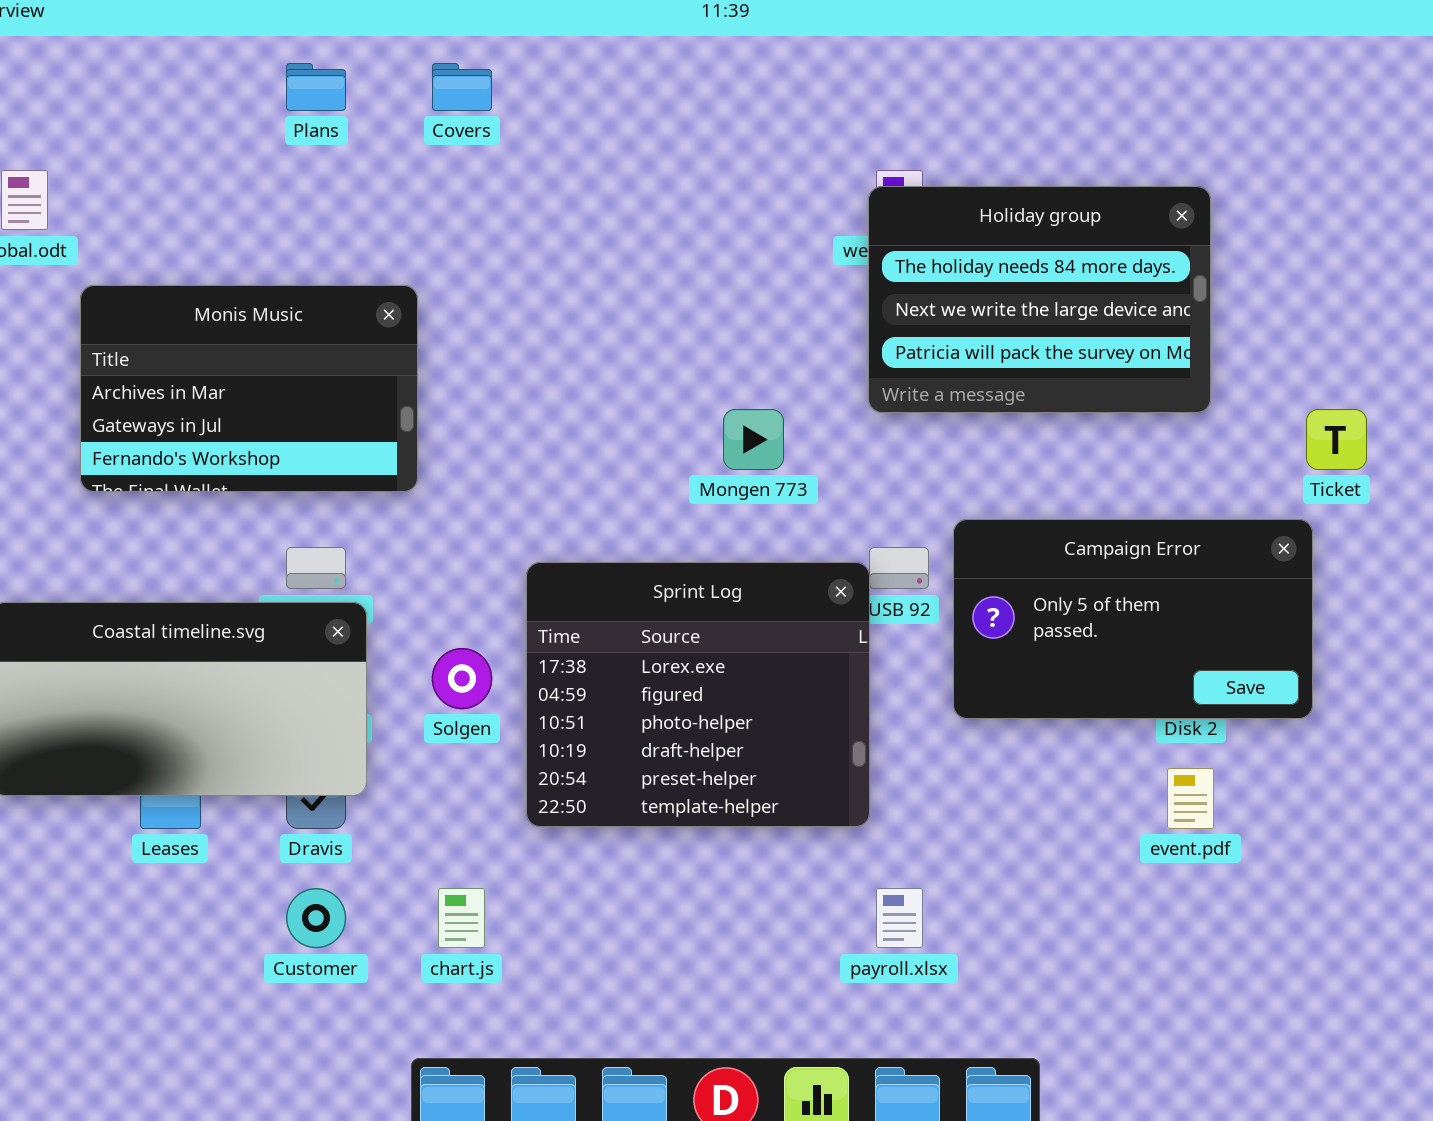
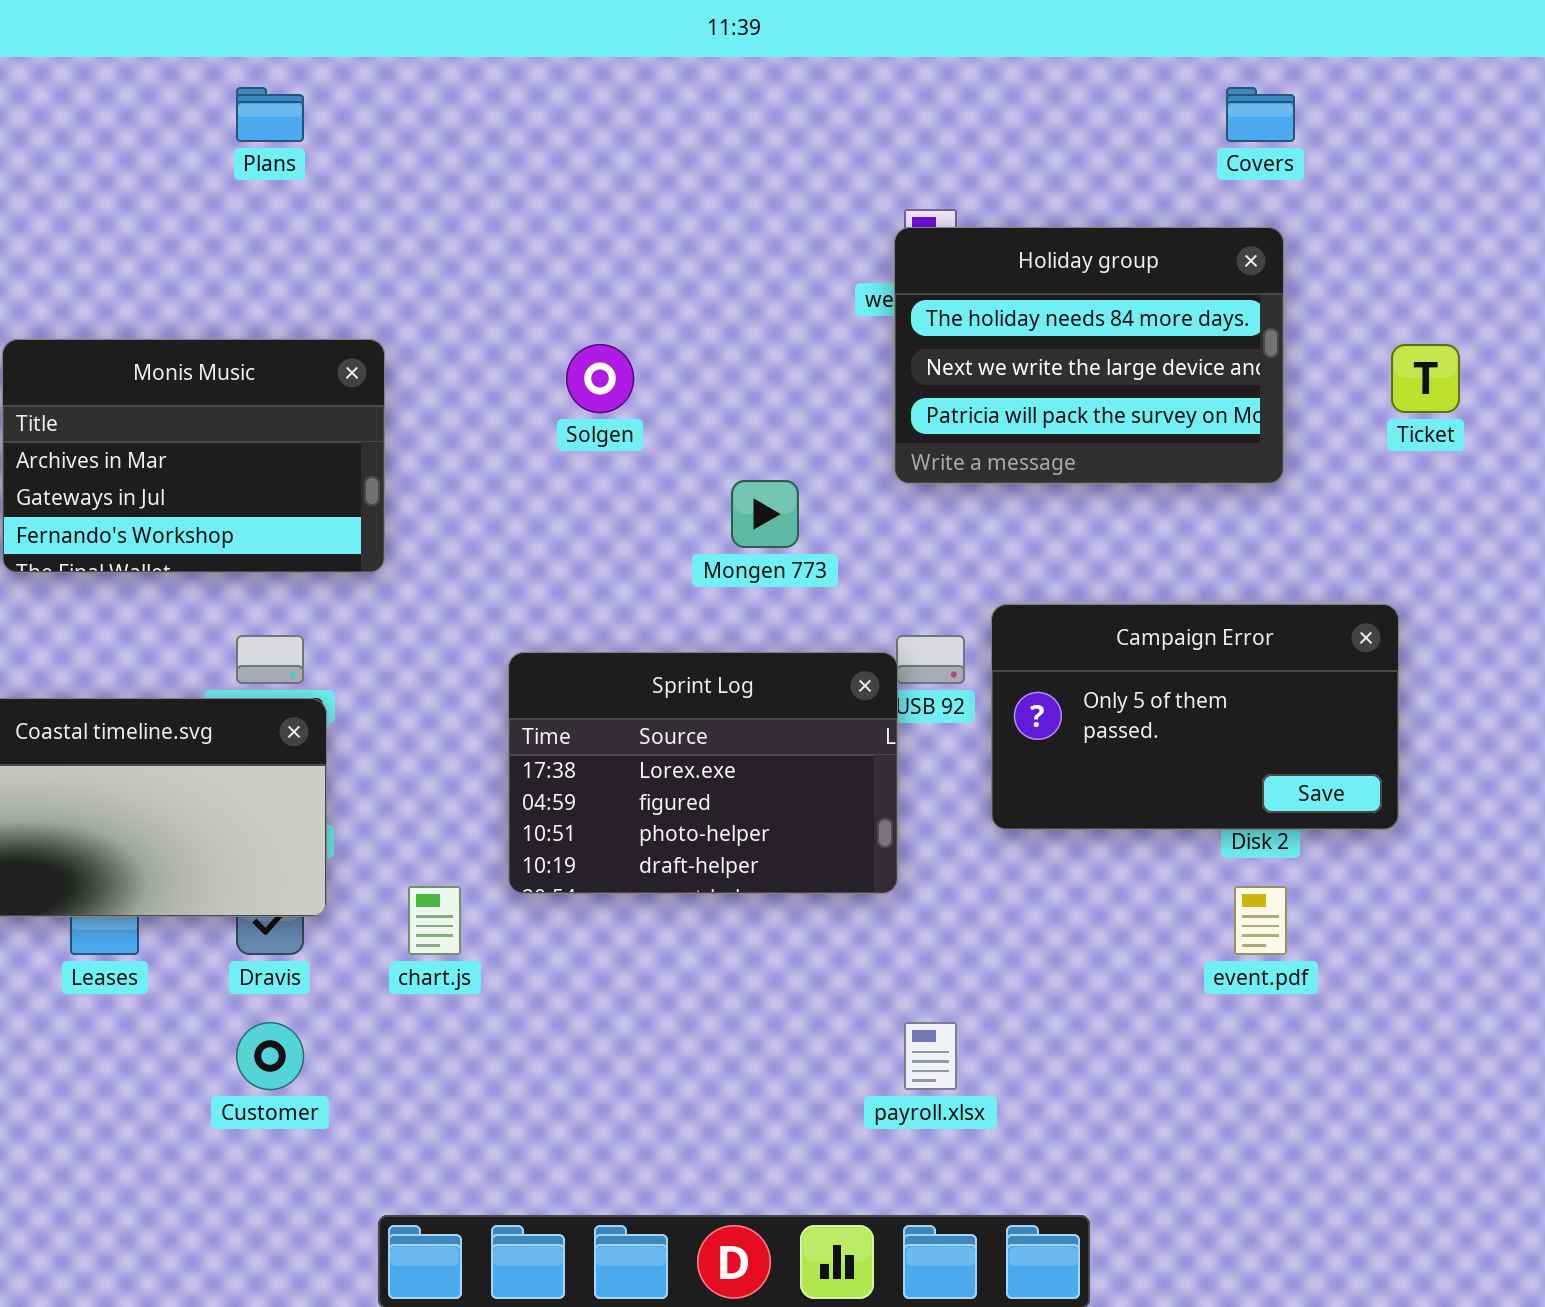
Covers: [432,63,492,111] -> [1226,87,1295,142], moved
Ticket: [1306,409,1367,470] -> [1391,344,1460,413], moved
Sprint Log: [526,562,870,827] -> [508,652,898,894], resized
Solgen: [432,648,492,709] -> [566,344,634,413], moved
chart.js: [438,888,485,948] -> [408,886,461,955], moved

